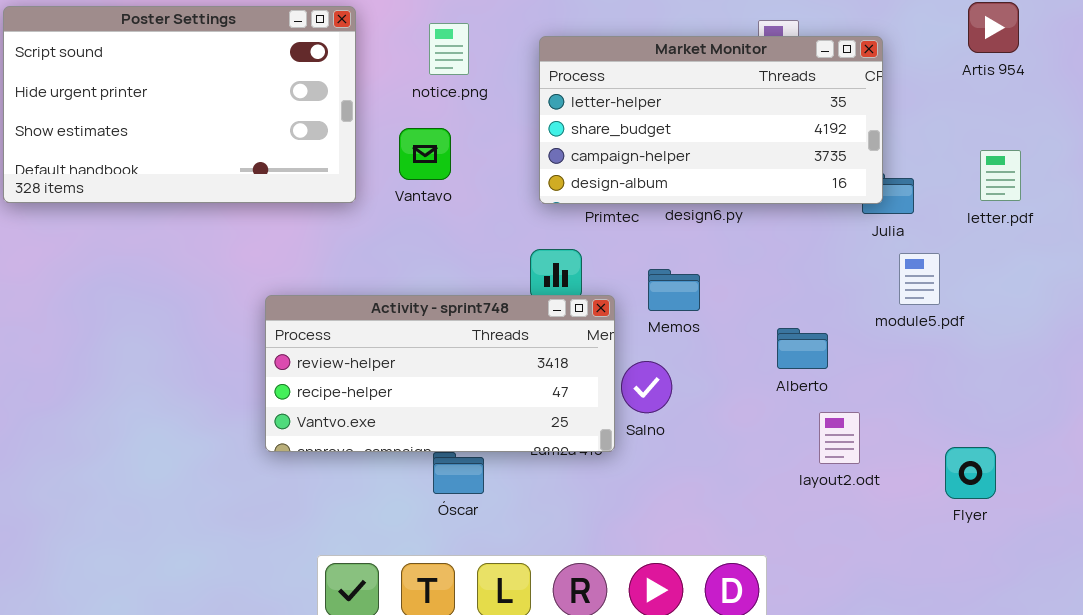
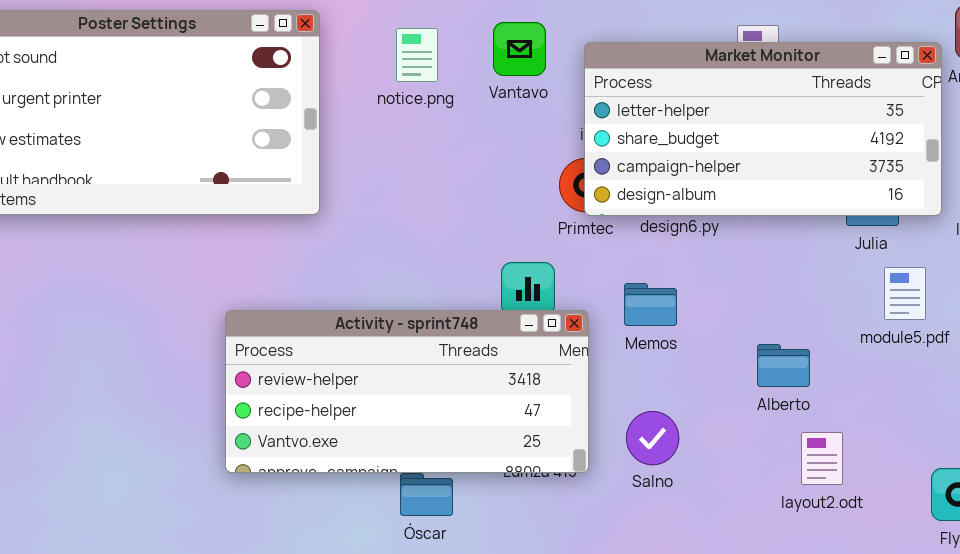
Market Monitor: [539,36,883,204] -> [584,42,942,216], moved
Vantavo: [399,128,451,180] -> [493,22,546,76], moved
Salno: [621,361,672,413] -> [626,411,679,465], moved

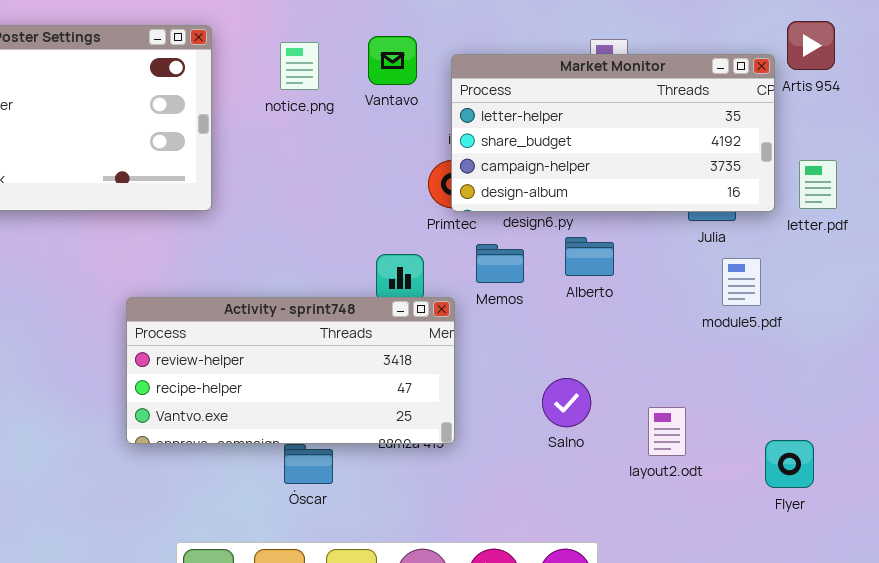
Memos: [624,283,677,326] -> [476,244,524,283], moved
Alberto: [757,344,810,387] -> [565,237,614,276], moved
Salno: [626,411,679,465] -> [542,378,591,427], moved

